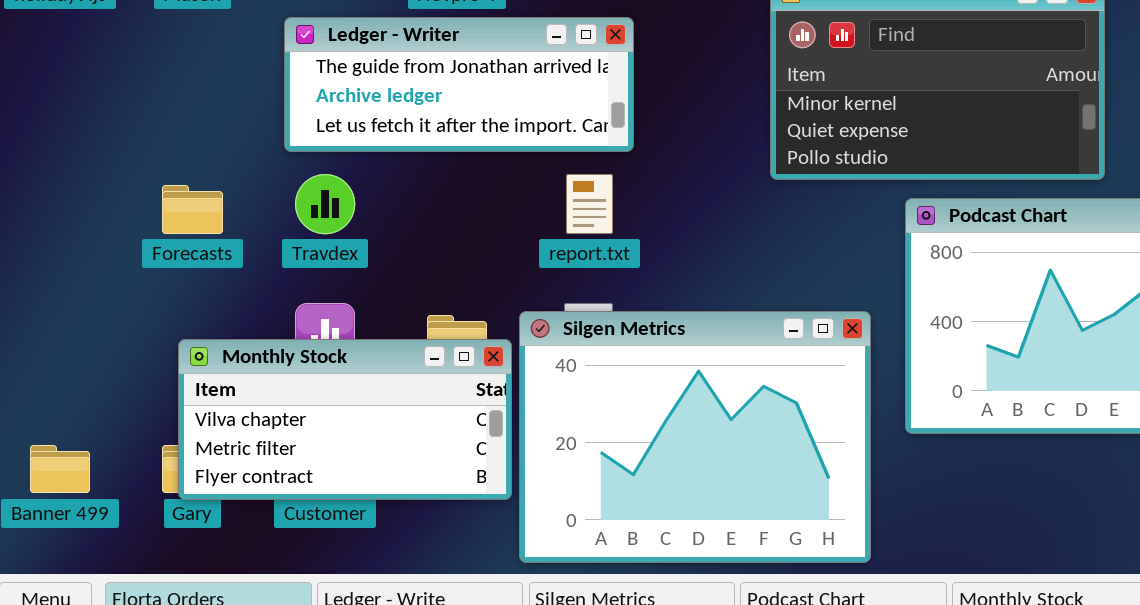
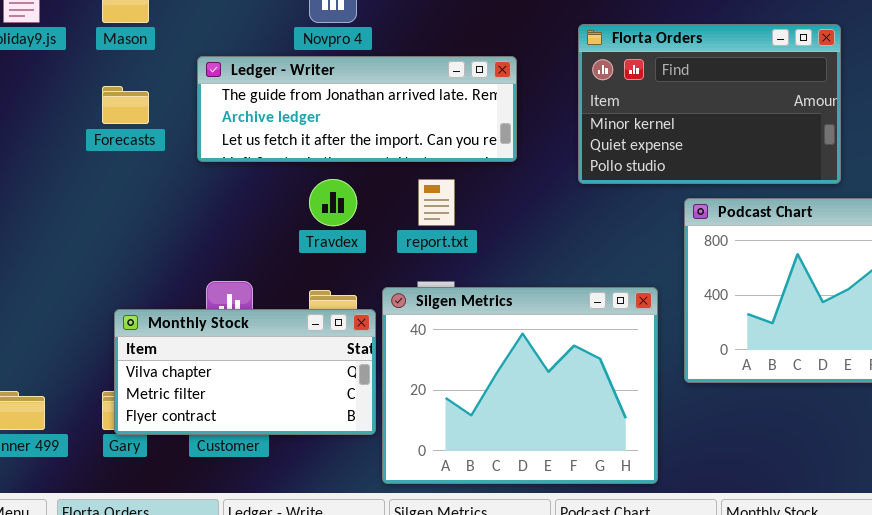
Ledger - Writer: [284,17,634,152] -> [197,56,517,162], resized
Travdex: [295,174,355,234] -> [309,179,357,226], moved
Forecasts: [162,185,223,234] -> [102,86,149,124], moved

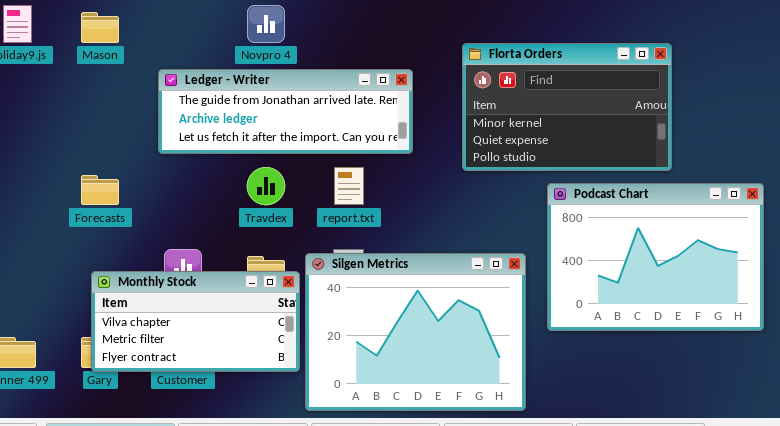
Forecasts: [102,86,149,124] -> [81,175,119,205], moved

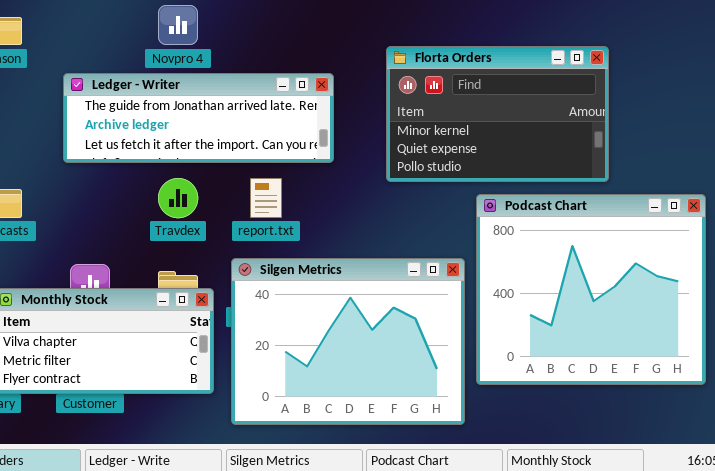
Podcast Chart: [547,183,764,331] -> [476,194,706,385], resized
Silgen Metrics: [305,253,526,411] -> [231,258,465,425], moved

